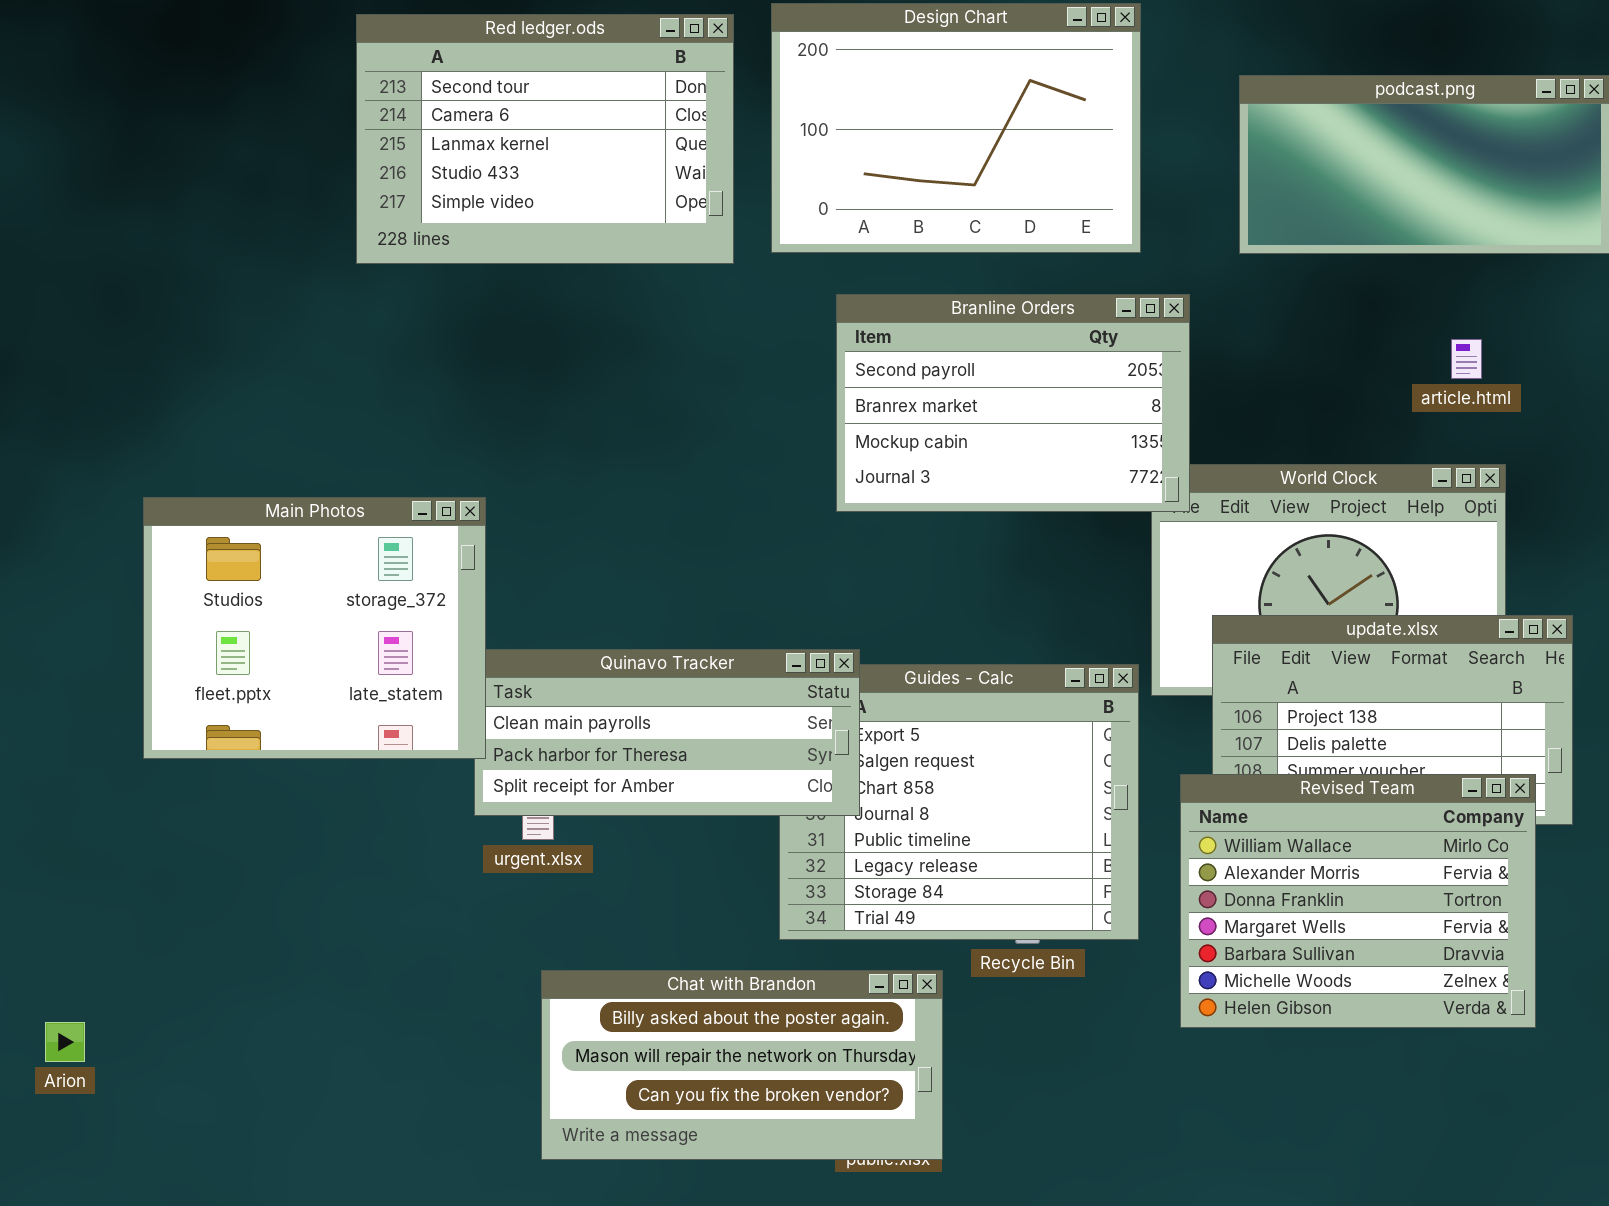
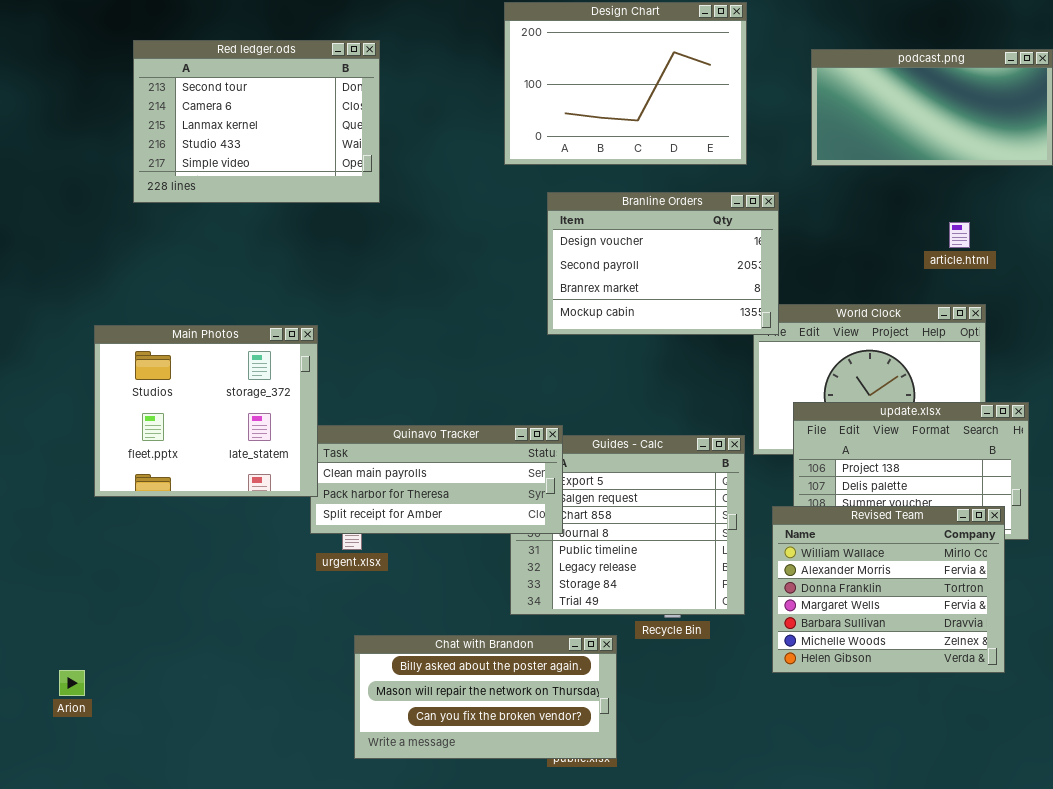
Red ledger.ods: [356,14,734,264] -> [133,40,380,203], moved
Branline Orders: [836,294,1190,512] -> [547,192,779,335], scrolled up 1 row
Arion: [45,1022,85,1062] -> [59,670,85,696], moved

